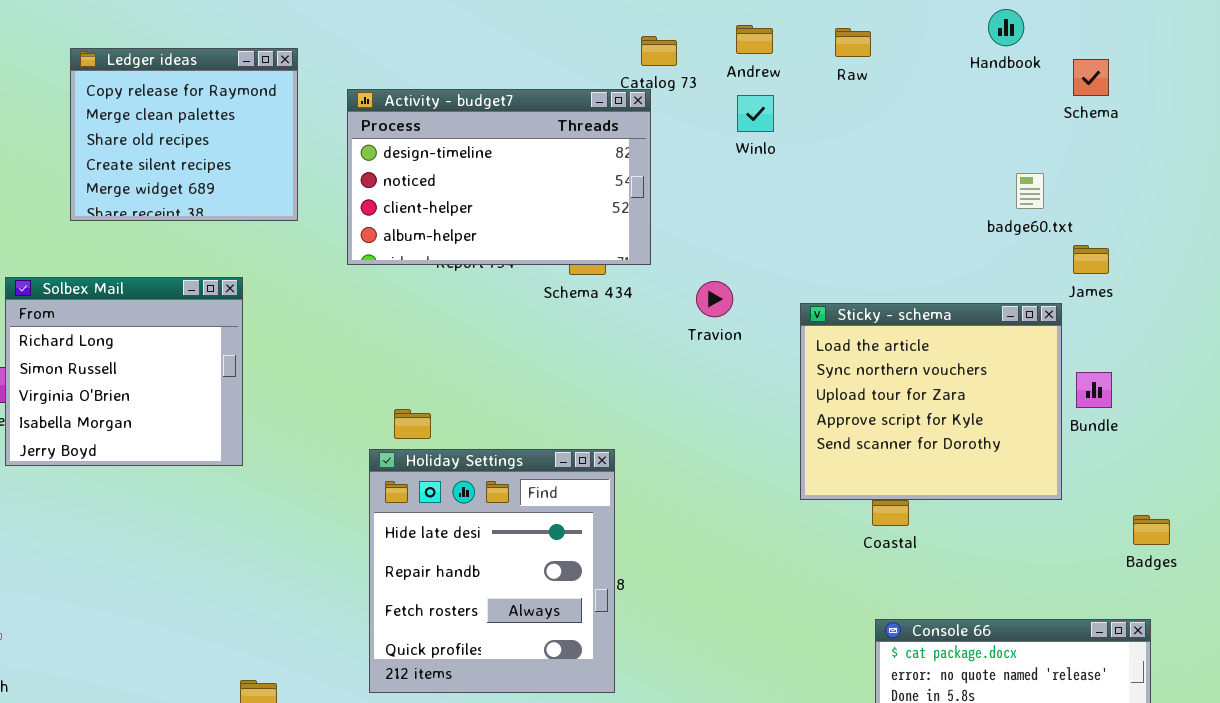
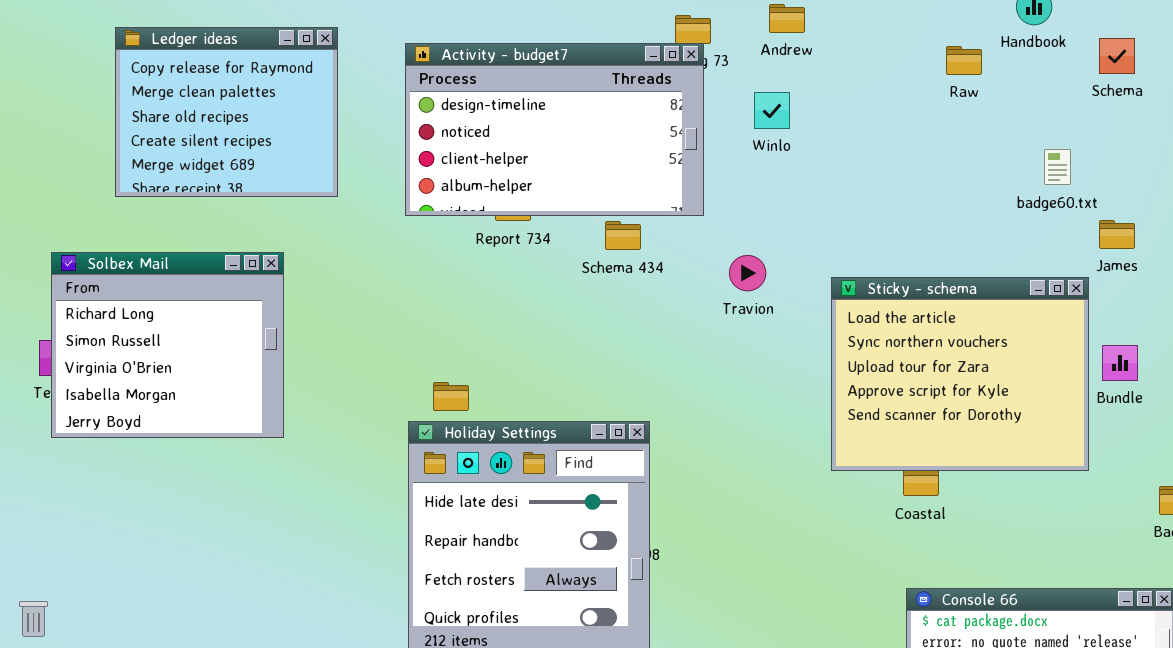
Raw: [835,28,871,57] -> [946,46,982,75], moved
Activity - budget7: [347,89,651,265] -> [405,43,704,216], moved
Winlo: [737,95,774,132] -> [754,92,790,129], moved

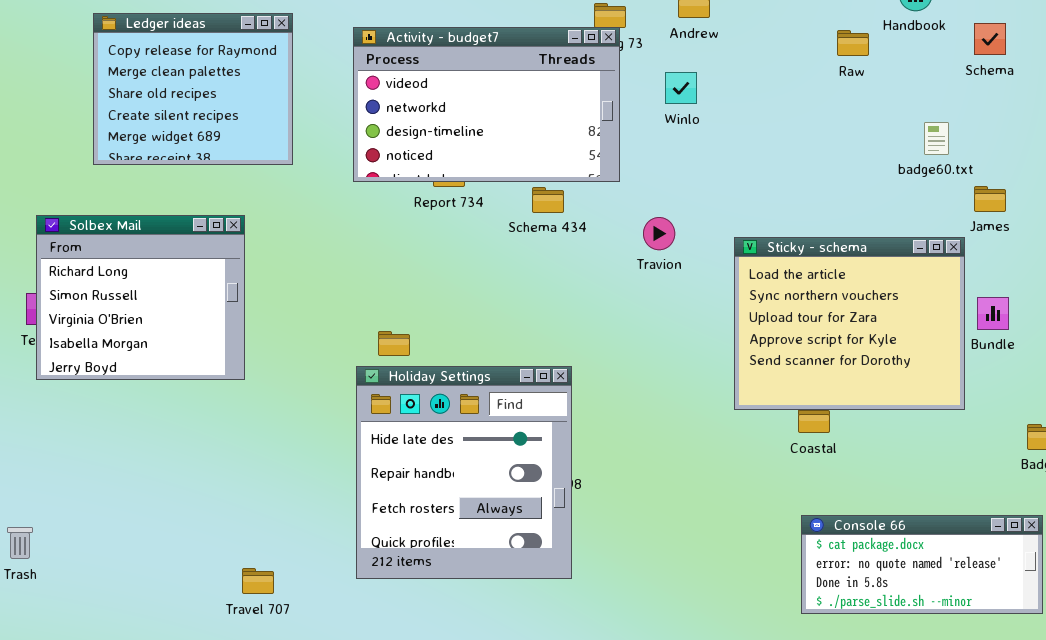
Activity - budget7: [405,43,704,216] -> [353,27,620,182], scrolled up 2 rows

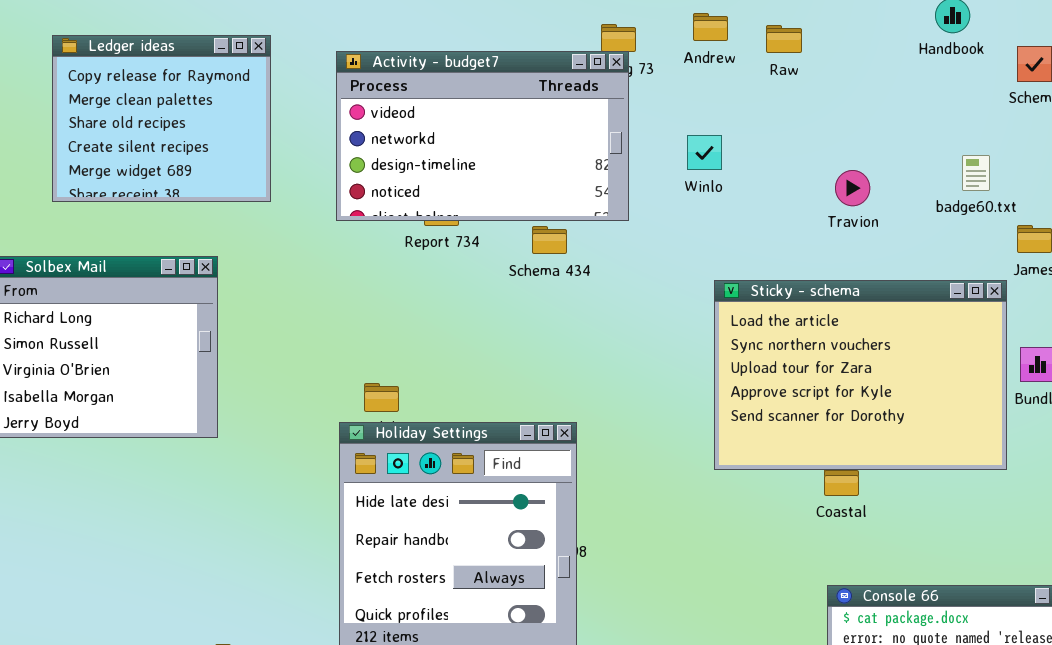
Raw: [837,30,869,56] -> [766,25,802,53], moved
Winlo: [665,72,697,104] -> [687,135,722,170], moved
Travion: [643,217,675,250] -> [835,170,870,206], moved
Sticky - schema: [734,237,965,410] -> [714,280,1007,470], resized

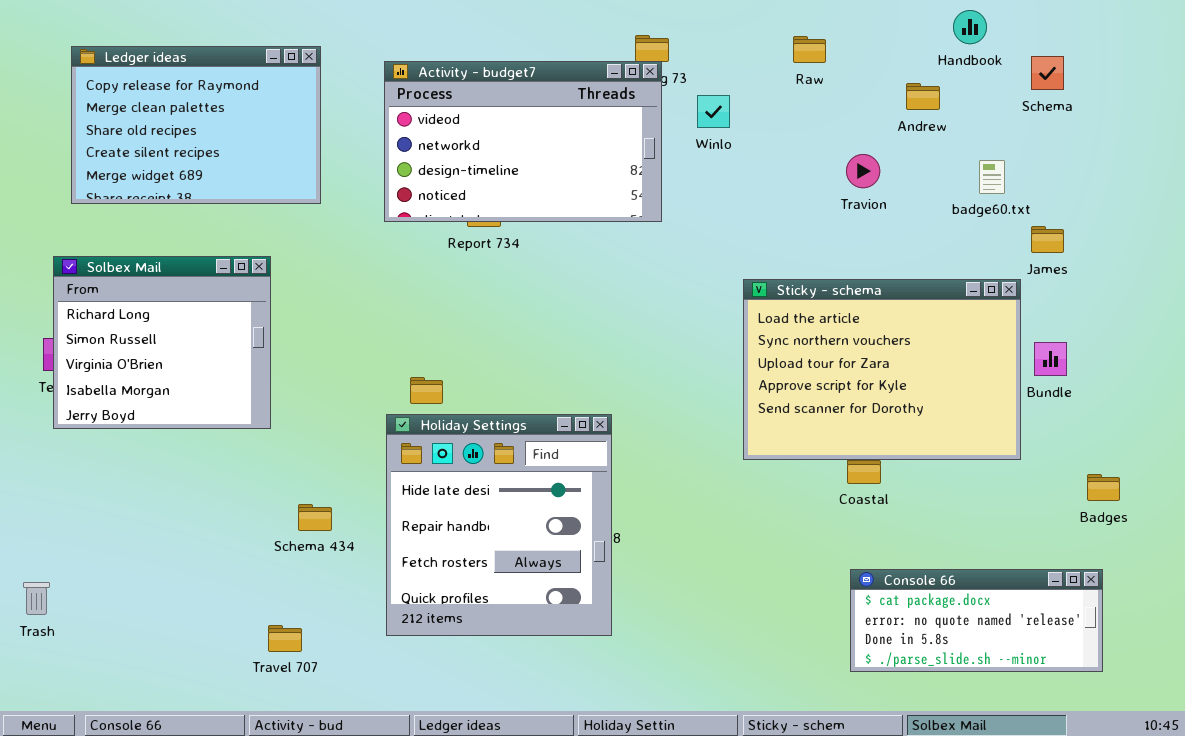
Andrew: [693,13,728,41] -> [906,83,940,110], moved
Ledger ideas: [52,35,271,202] -> [71,46,321,204], resized
Winlo: [687,135,722,170] -> [697,95,730,128], moved
Travion: [835,170,870,206] -> [846,154,880,188], moved
Schema 434: [532,226,567,254] -> [298,504,332,531], moved

